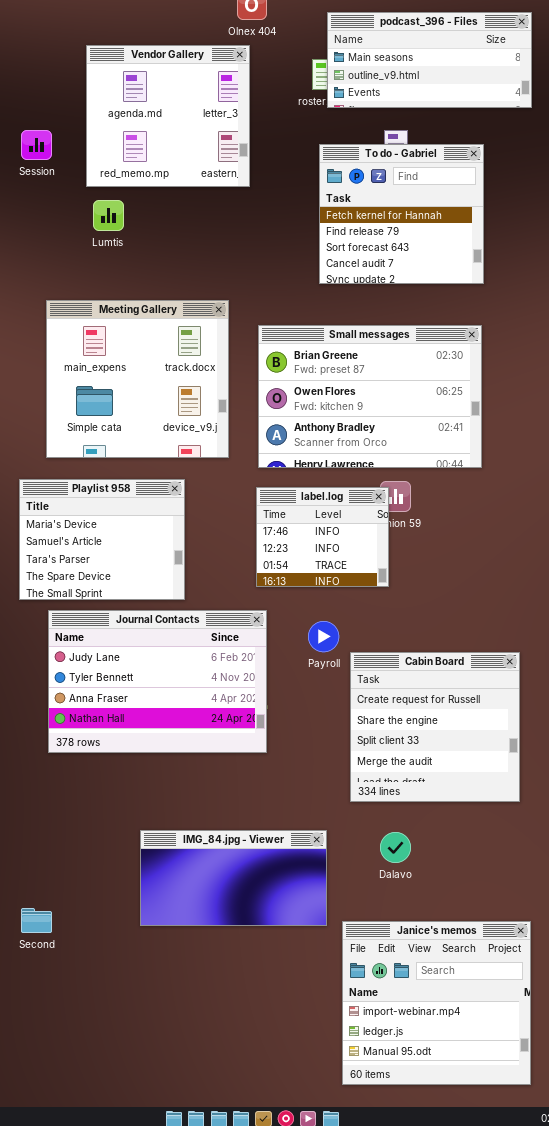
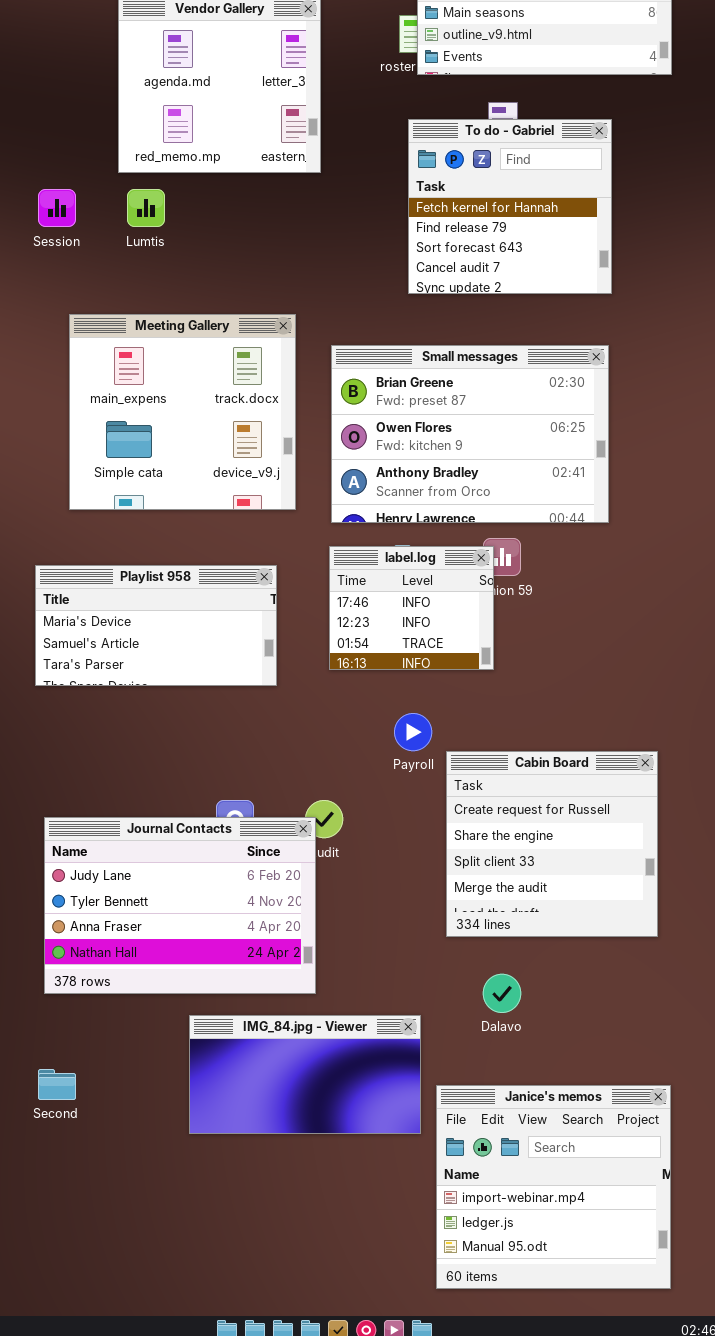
Session: [21,130,52,160] -> [38,189,76,227], moved
Playlist 958: [19,479,185,600] -> [35,565,277,686], resized
Journal Contacts: [48,610,267,753] -> [44,817,316,994], moved
IMG_84.jpg - Viewer: [140,830,327,926] -> [189,1015,421,1134], moved

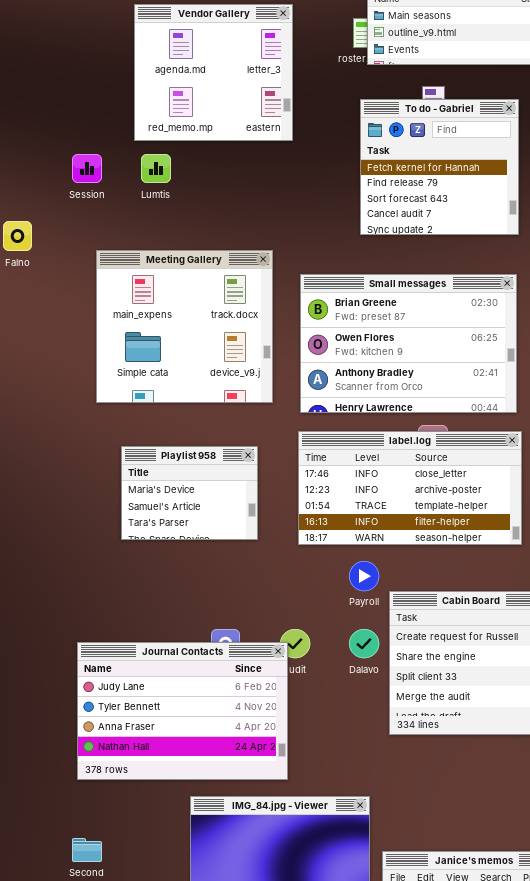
label.log: [329,546,494,670] -> [298,431,522,545], resized
Playlist 958: [35,565,277,686] -> [121,446,258,540], resized
Dalavo: [483,974,521,1013] -> [349,629,379,658], moved

